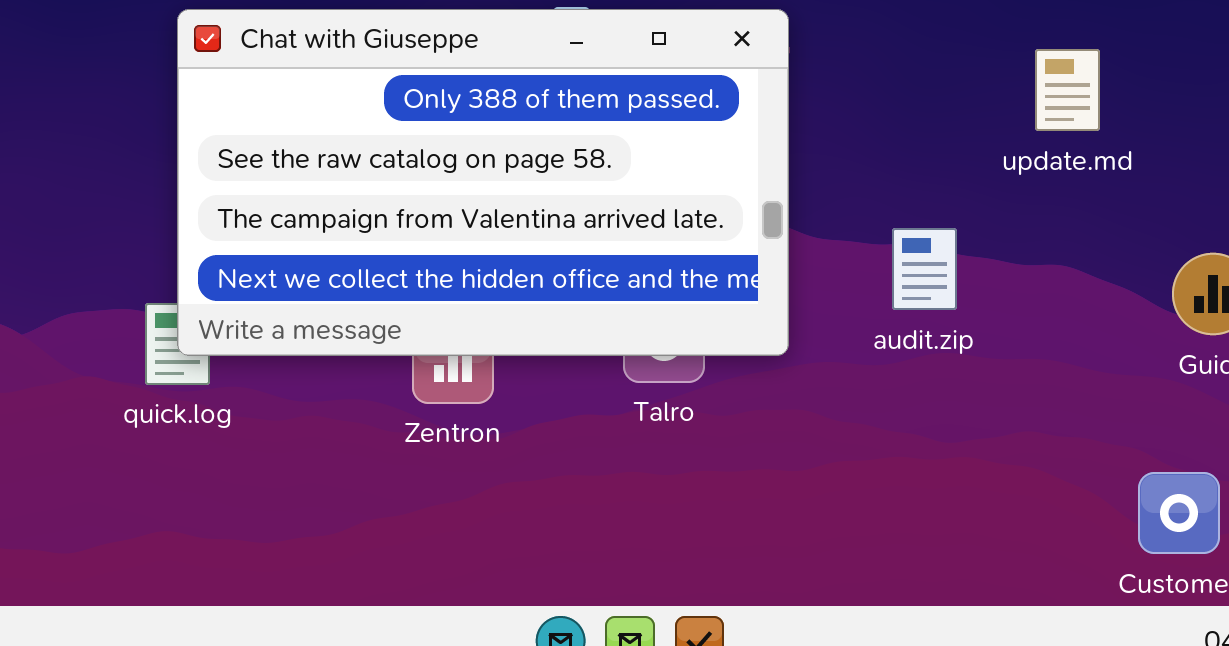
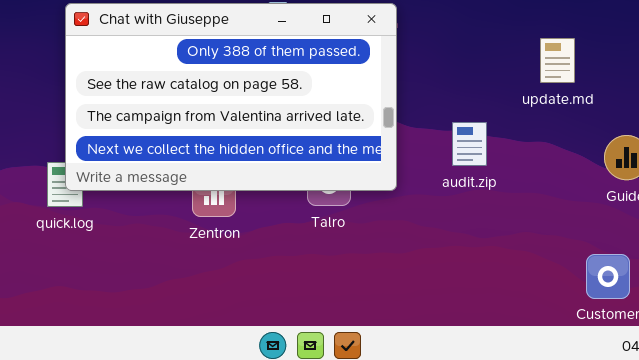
update.md: [1035,49,1100,131] -> [540,38,575,83], moved

